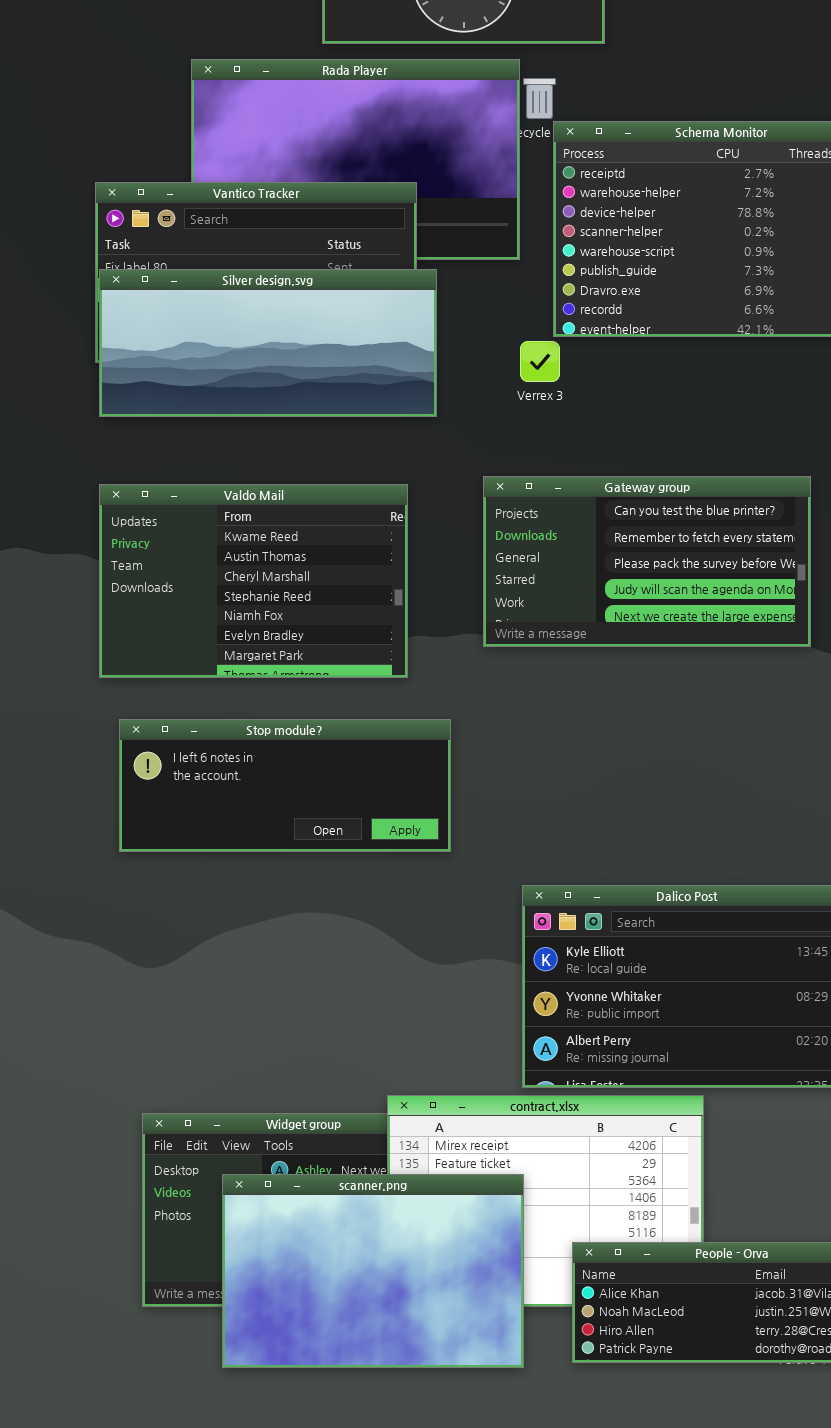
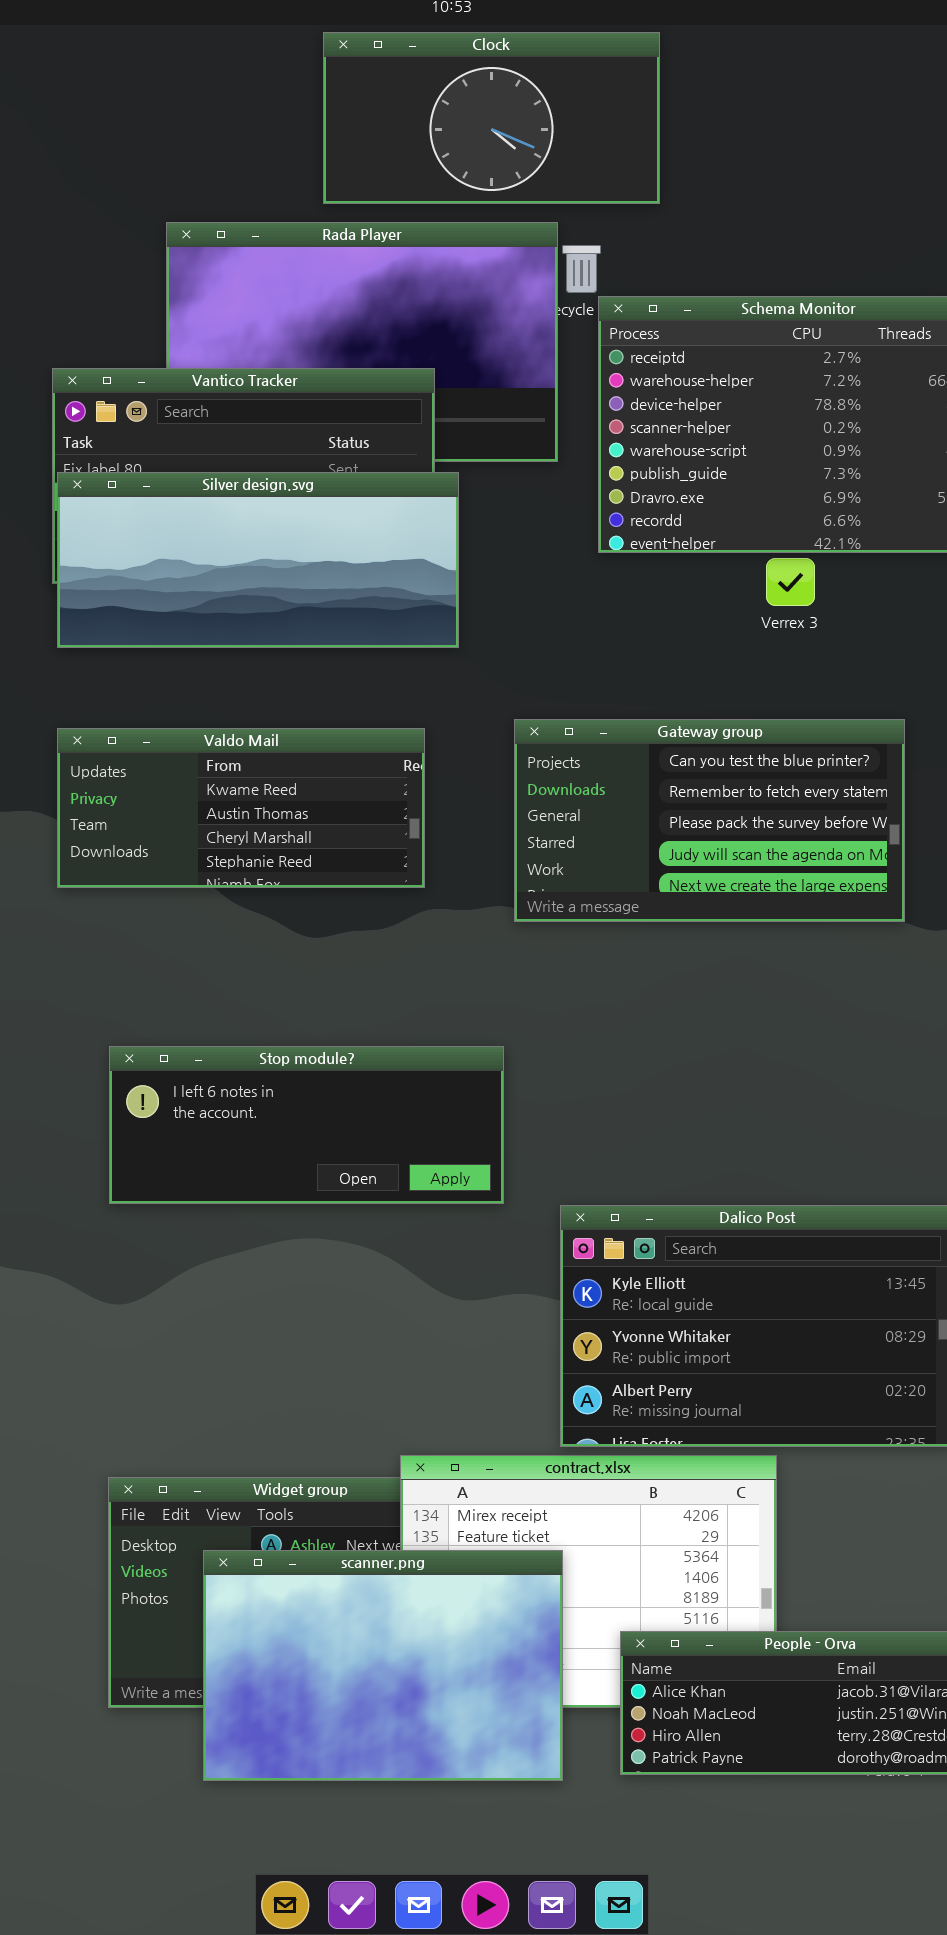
Verrex 3: [520,341,560,382] -> [766,558,815,606], moved
Valdo Mail: [99,484,408,678] -> [57,728,425,888], resized
Stop module?: [119,719,451,852] -> [109,1046,504,1204], moved

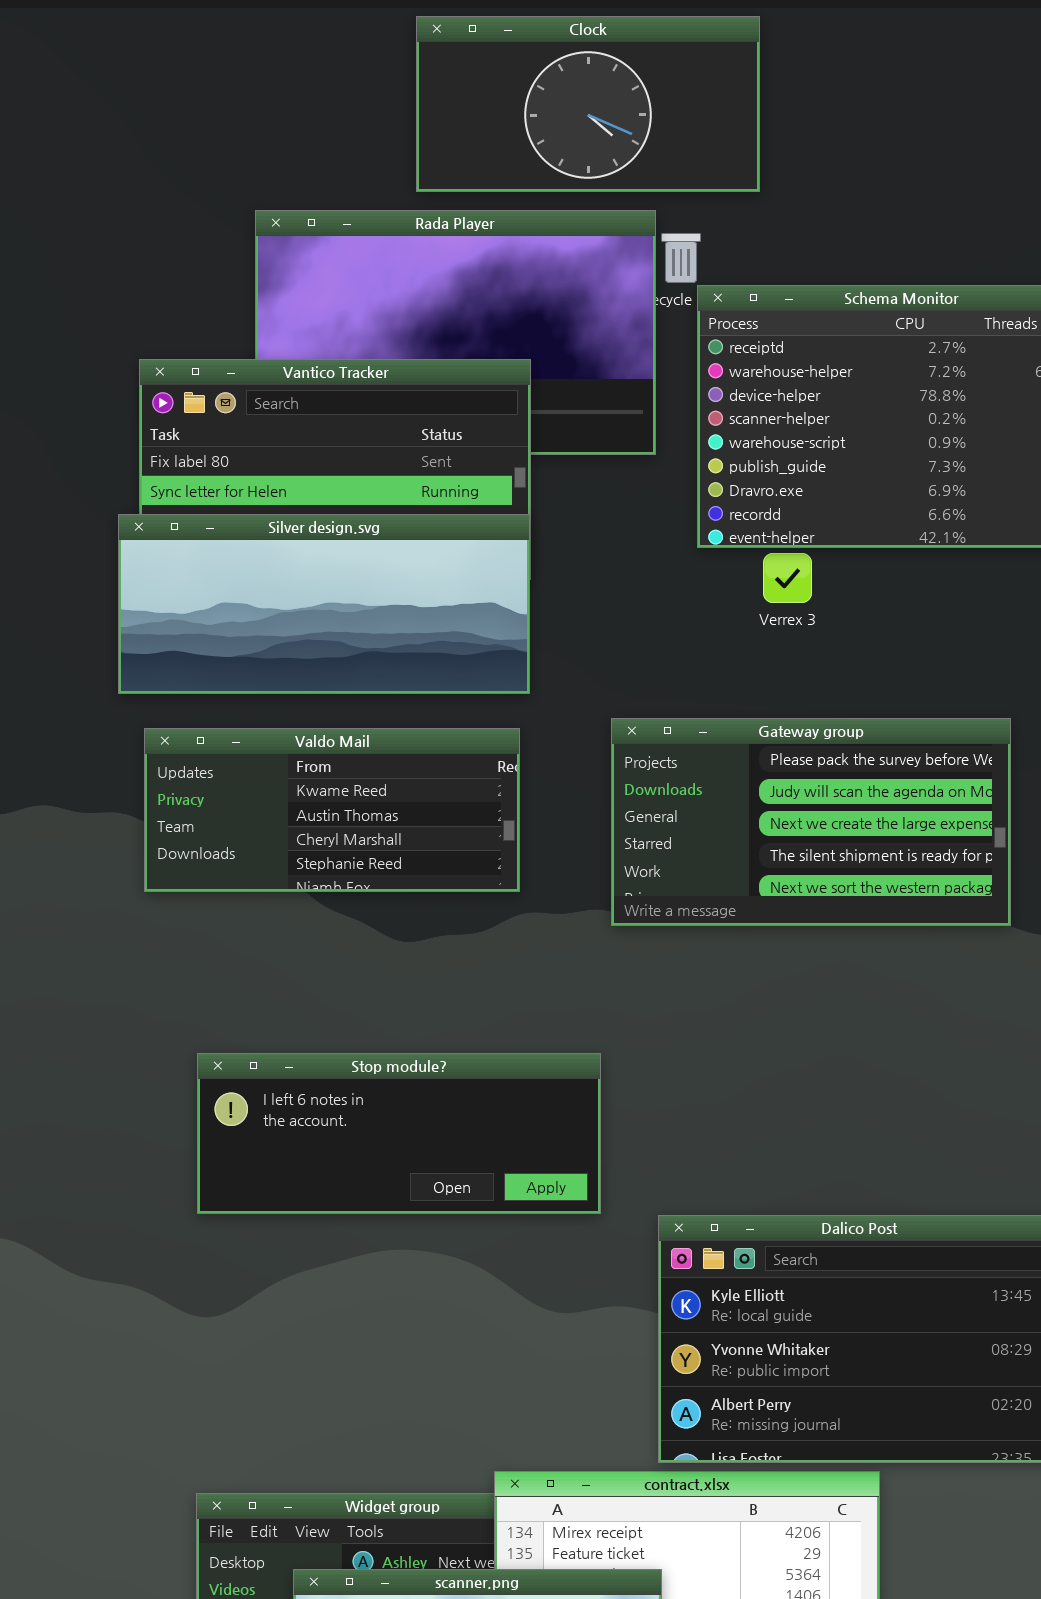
Silver design.svg: [57,472,459,648] -> [118,514,530,694], moved
Verrex 3: [766,558,815,606] -> [763,553,812,603], moved
Gateway group: [514,719,905,922] -> [611,718,1011,926], scrolled down 2 rows

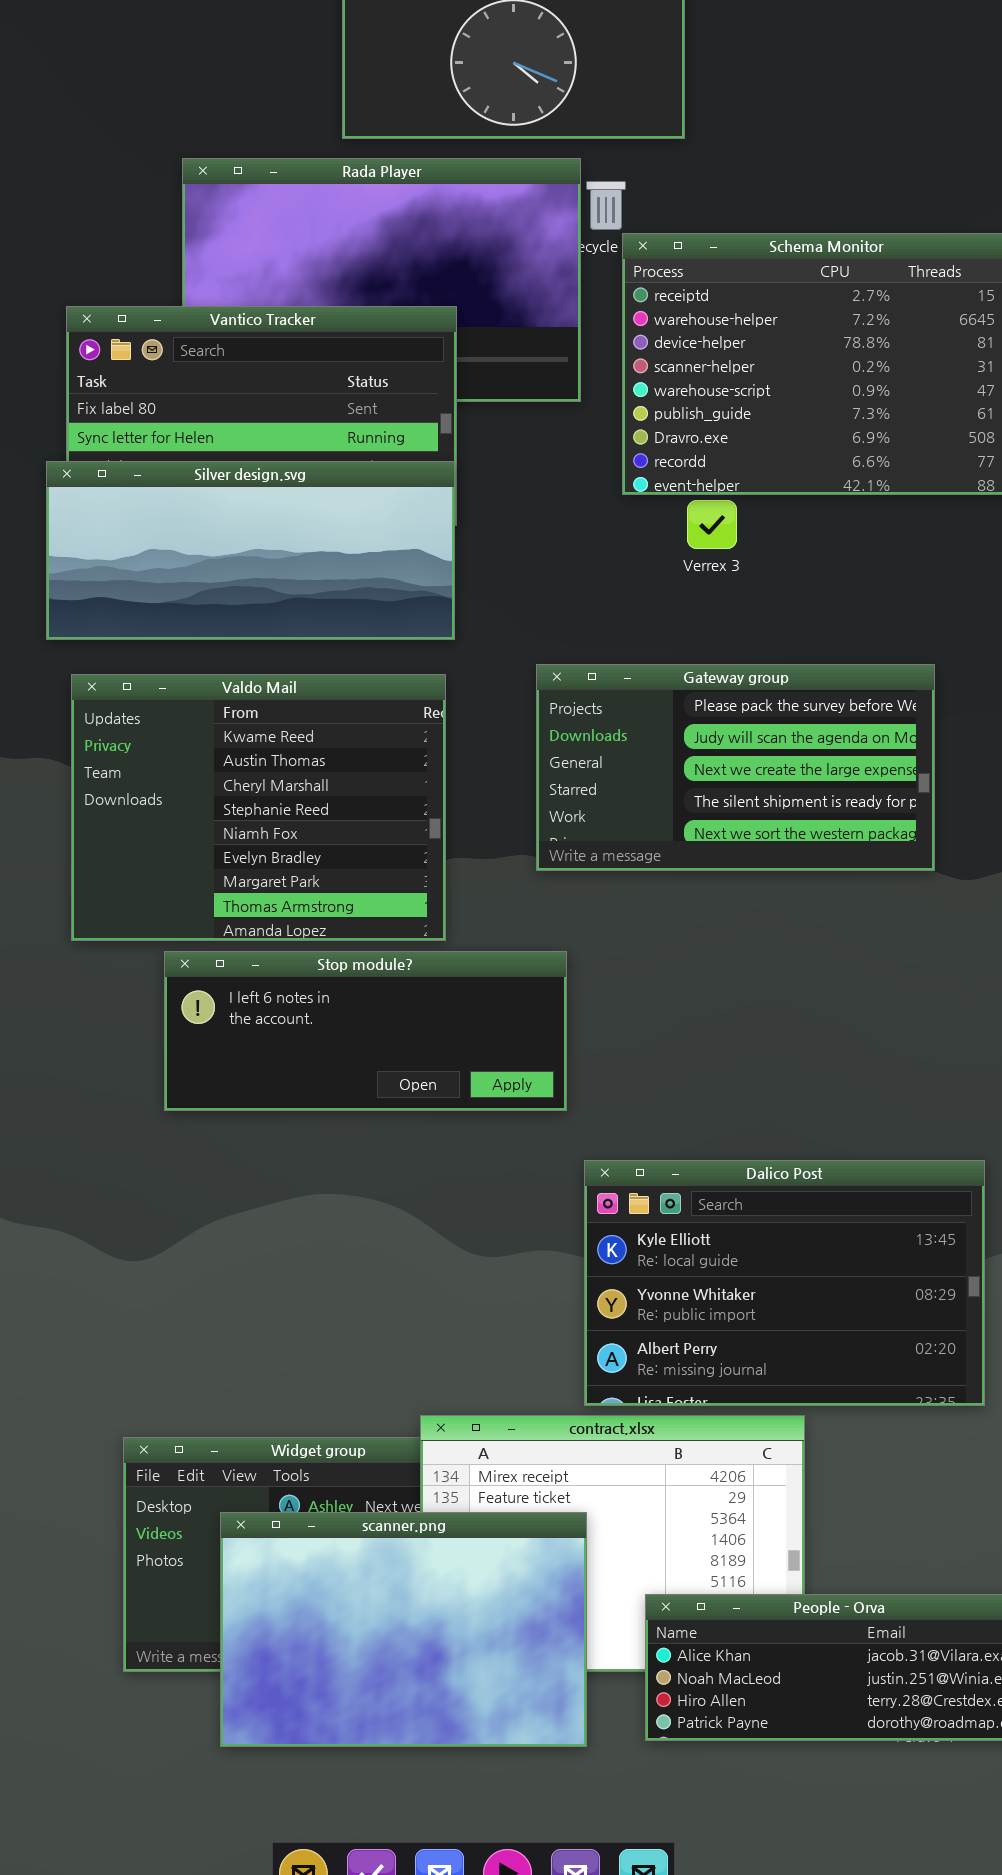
Valdo Mail: [144,728,520,892] -> [71,674,446,941], resized
Stop module?: [197,1053,601,1214] -> [164,951,567,1111], moved

